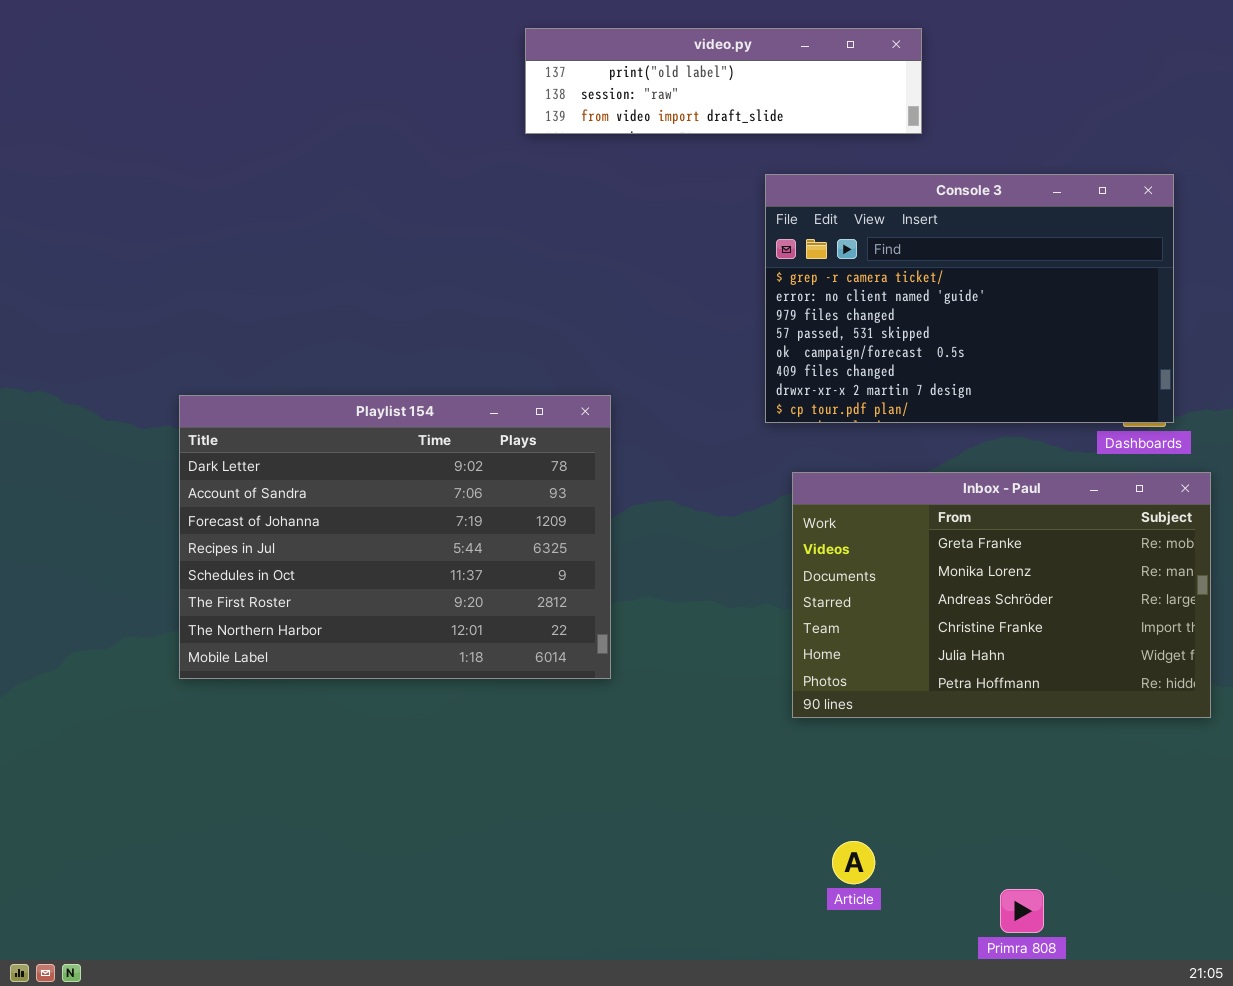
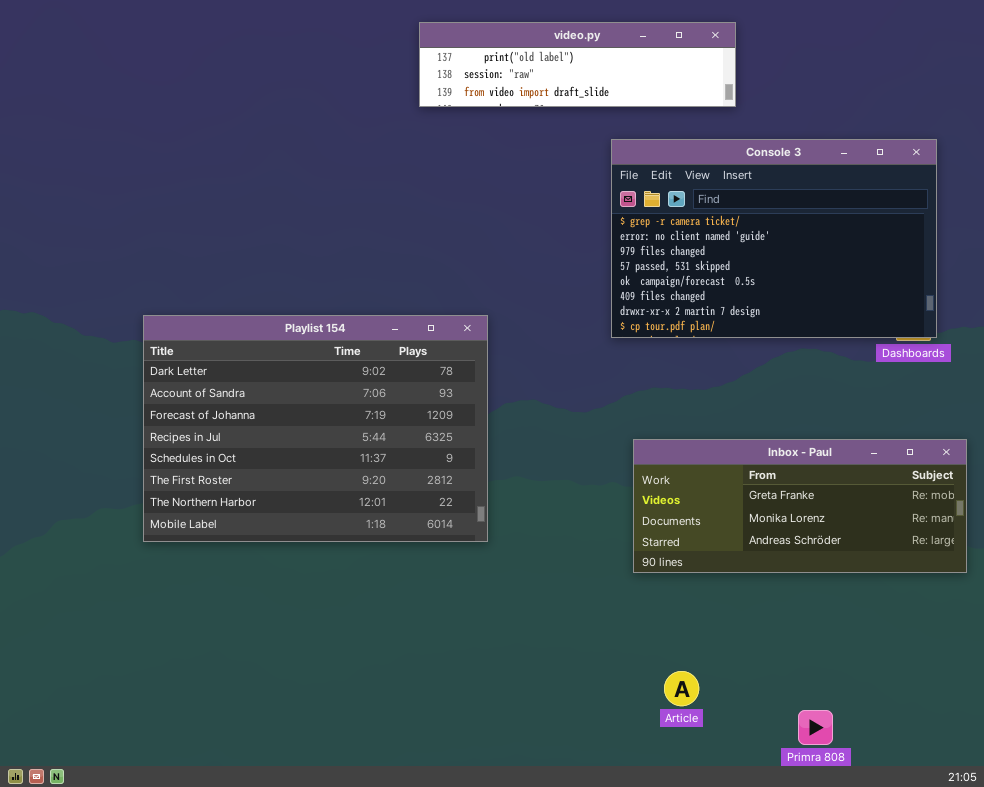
Inbox - Paul: [792,472,1211,718] -> [633,439,967,573], resized

